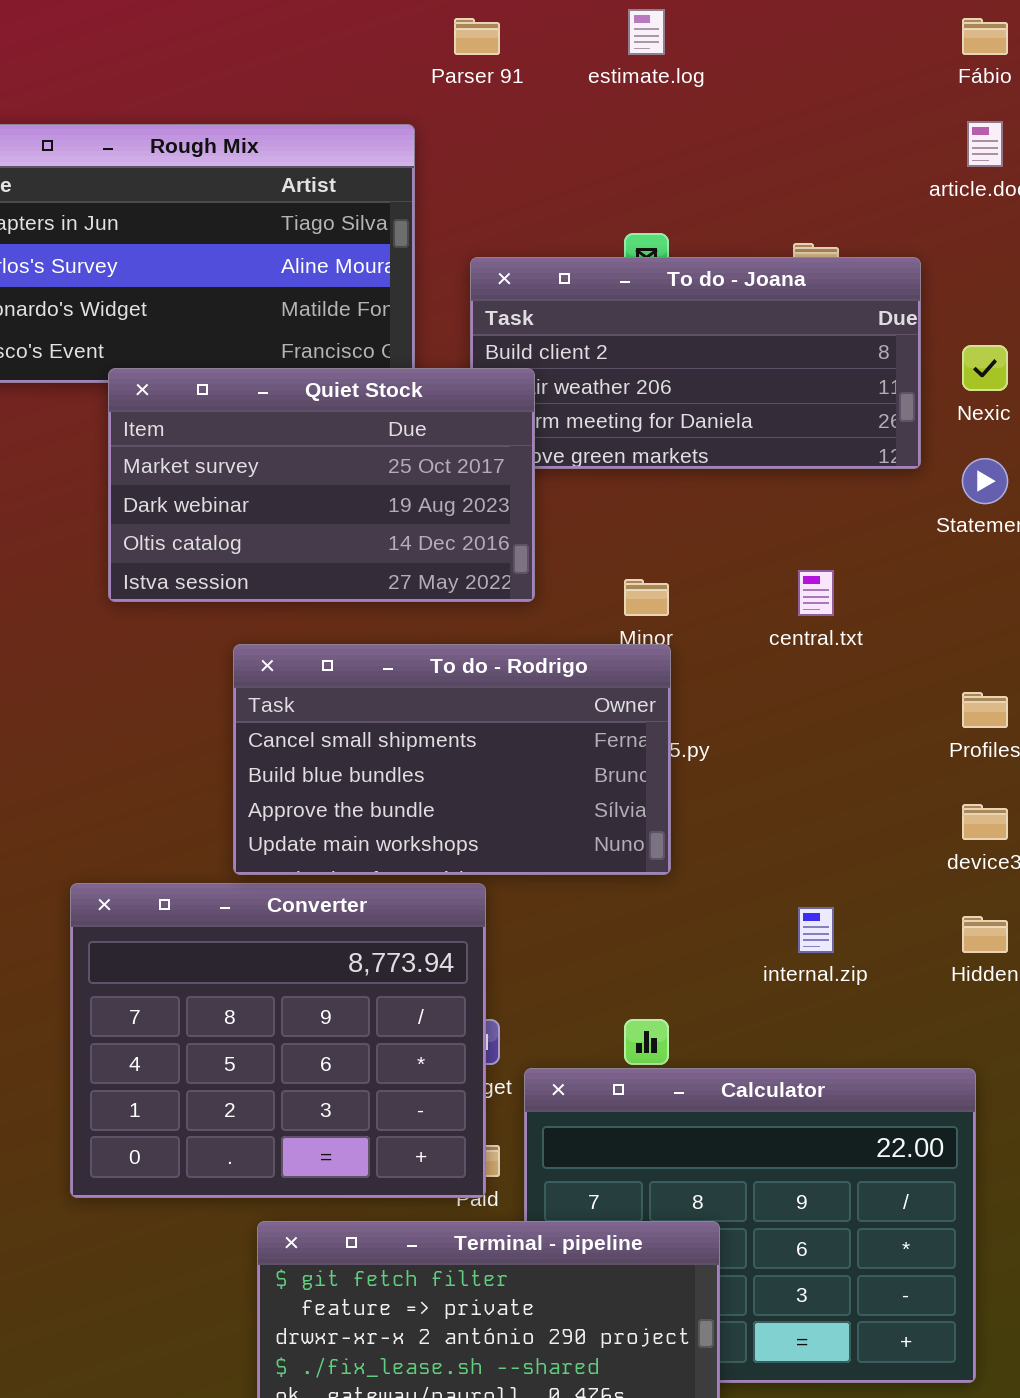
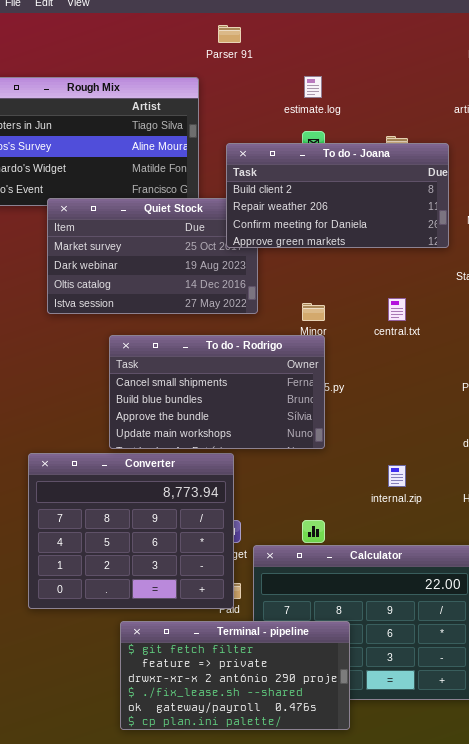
estimate.log: [628,9,665,55] -> [304,76,322,98], moved
To do - Joana: [470,257,921,469] -> [226,143,449,248], raised

